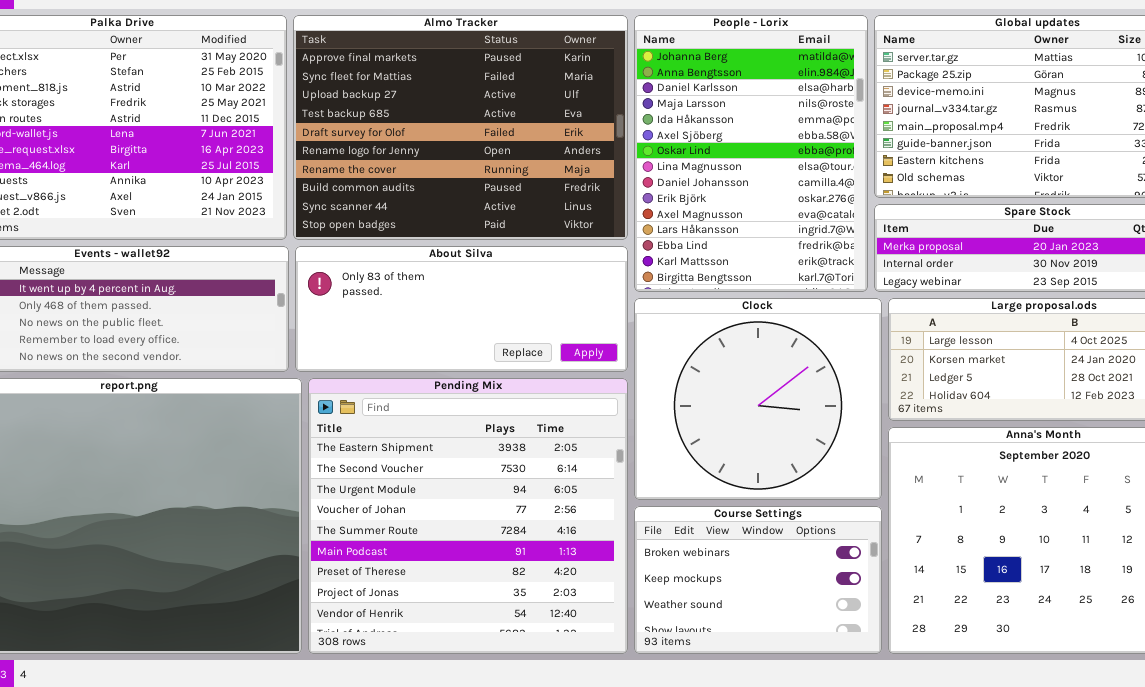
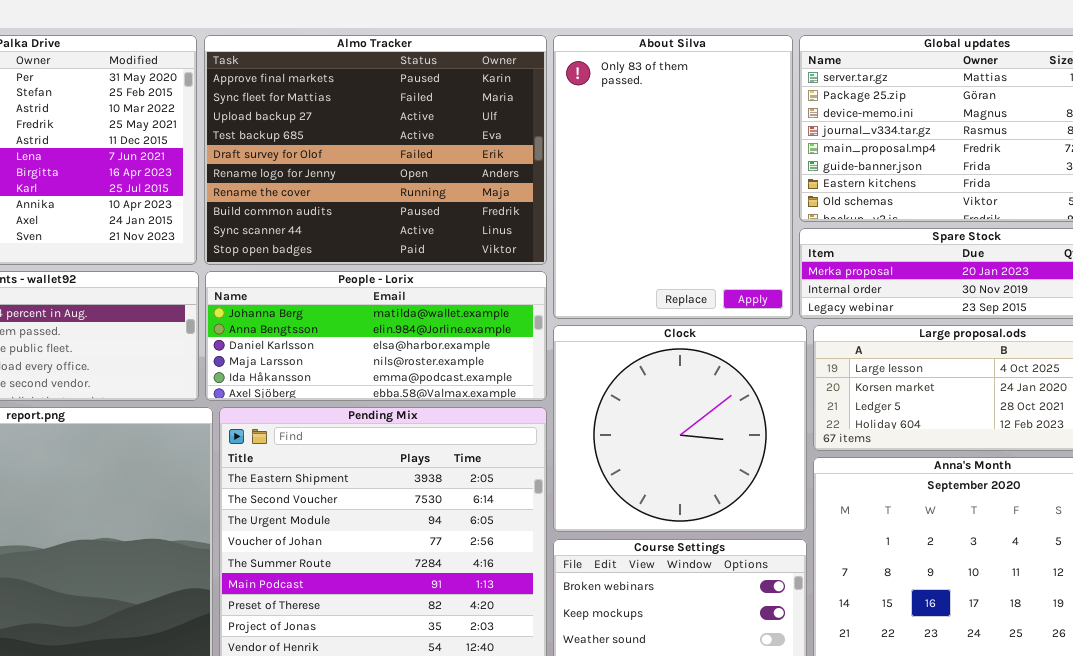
People - Lorix: [634,15,868,292] -> [205,271,547,401], moved, resized
About Silva: [295,246,628,372] -> [553,35,793,319], moved, resized

